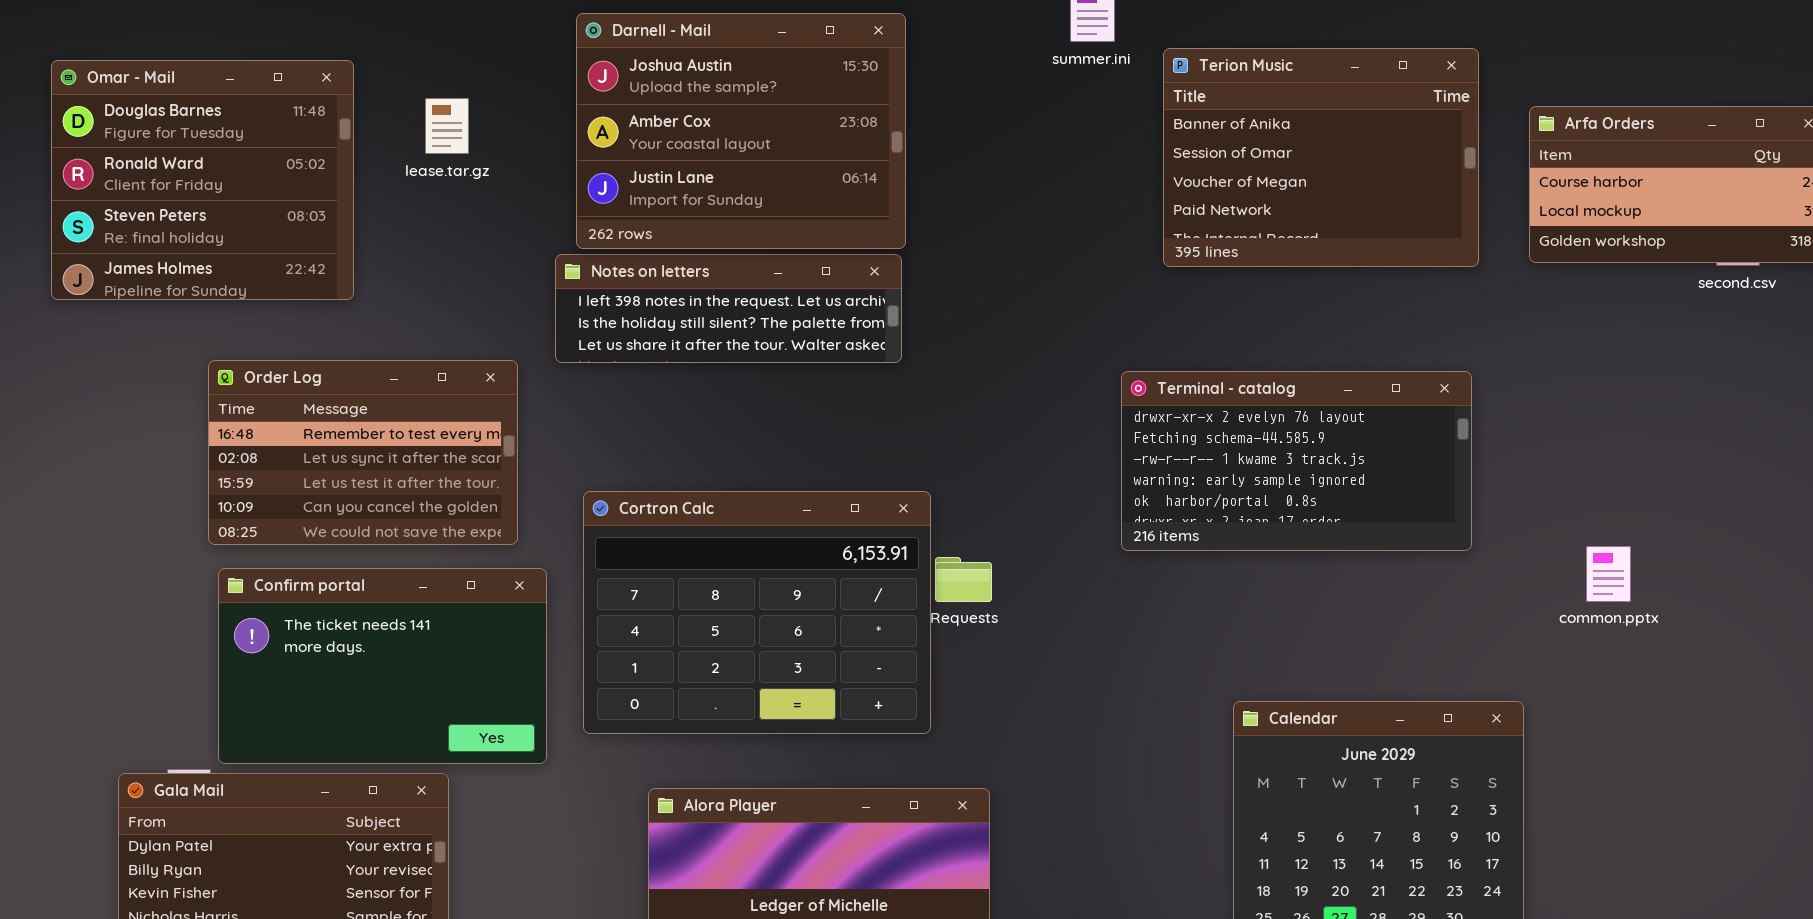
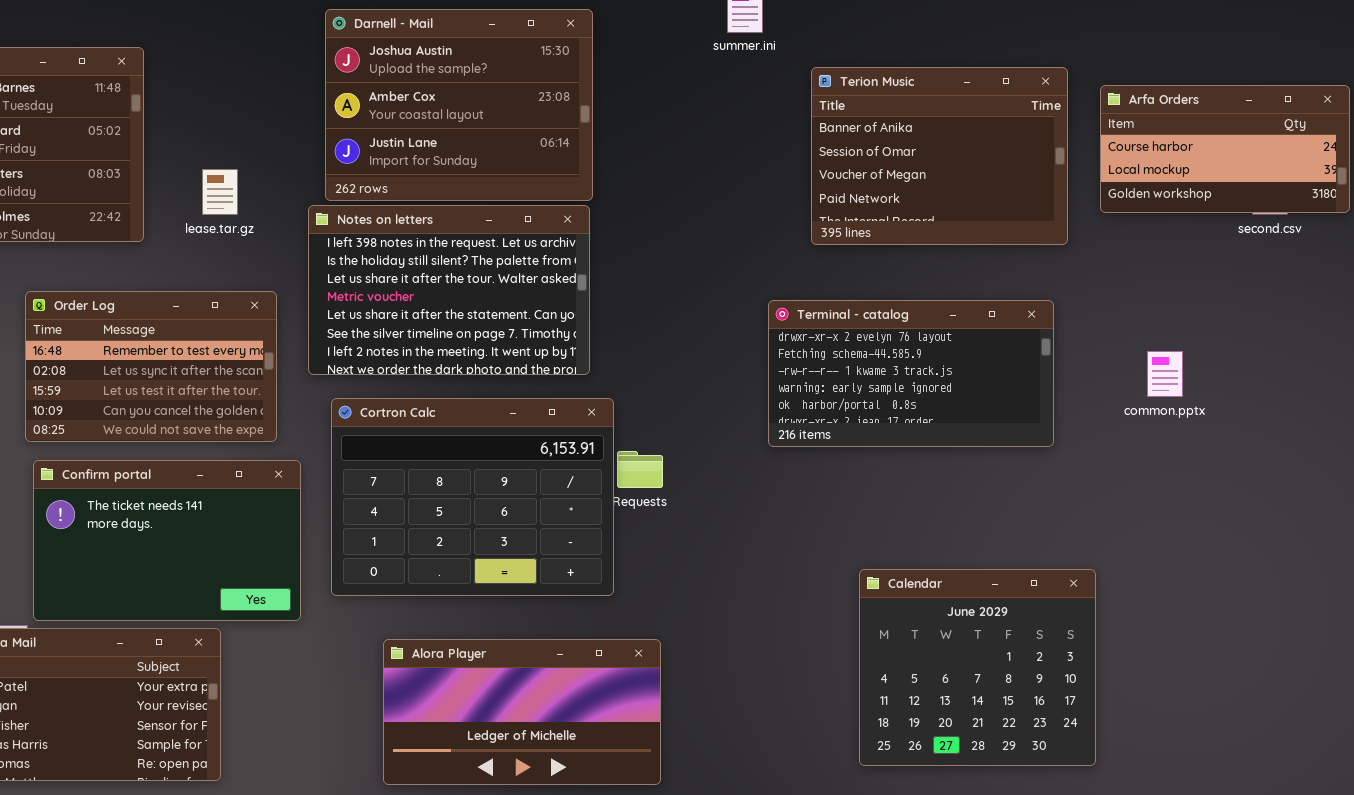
Terion Music: [1163,48,1479,267] -> [811,67,1068,245], moved
lease.tar.gz: [425,98,469,154] -> [202,169,238,215], moved
Notes on letters: [555,254,902,363] -> [308,205,590,375], resized
common.pptx: [1586,546,1631,602] -> [1147,351,1183,397], moved

